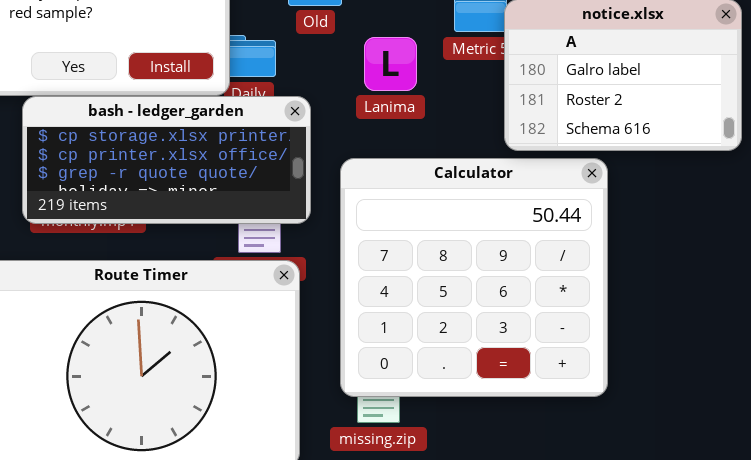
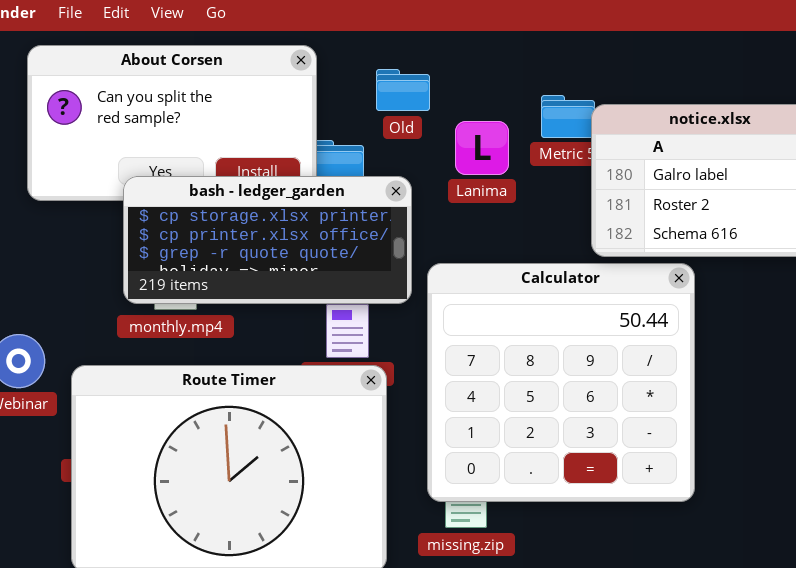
Lanima: [364,37,417,91] -> [455,121,509,175], moved
bash - ledger_garden: [22,96,311,224] -> [123,176,412,304], moved

